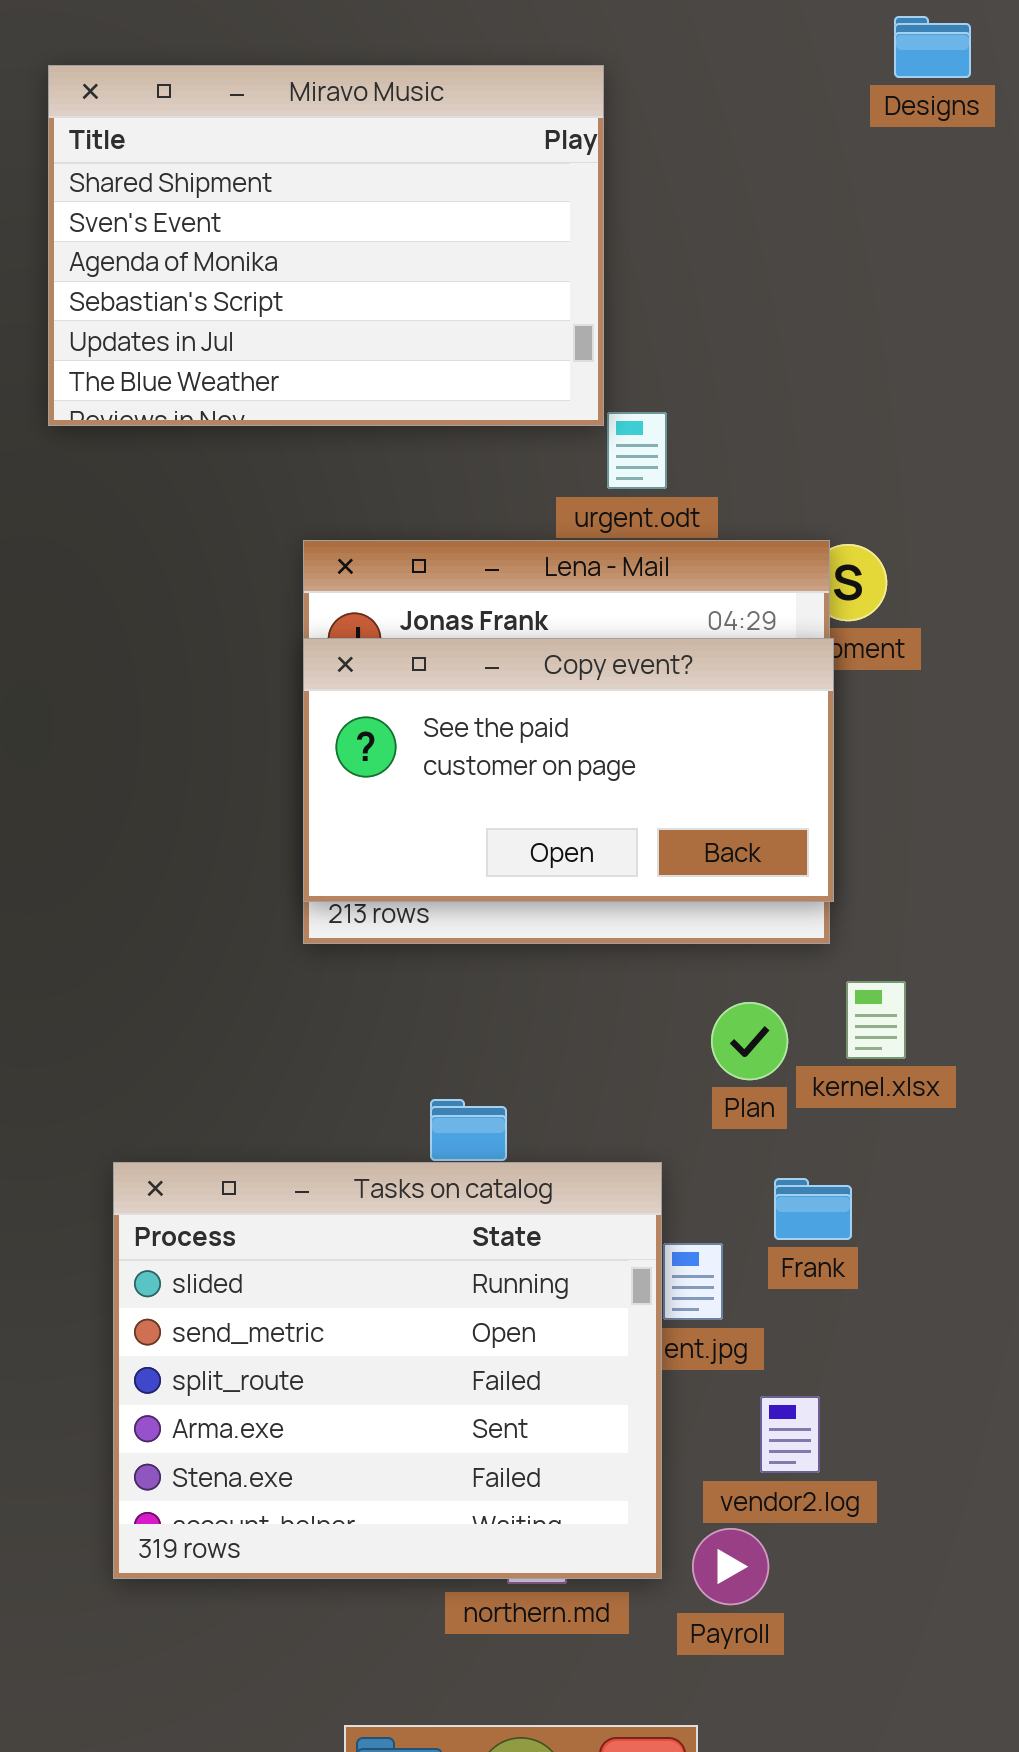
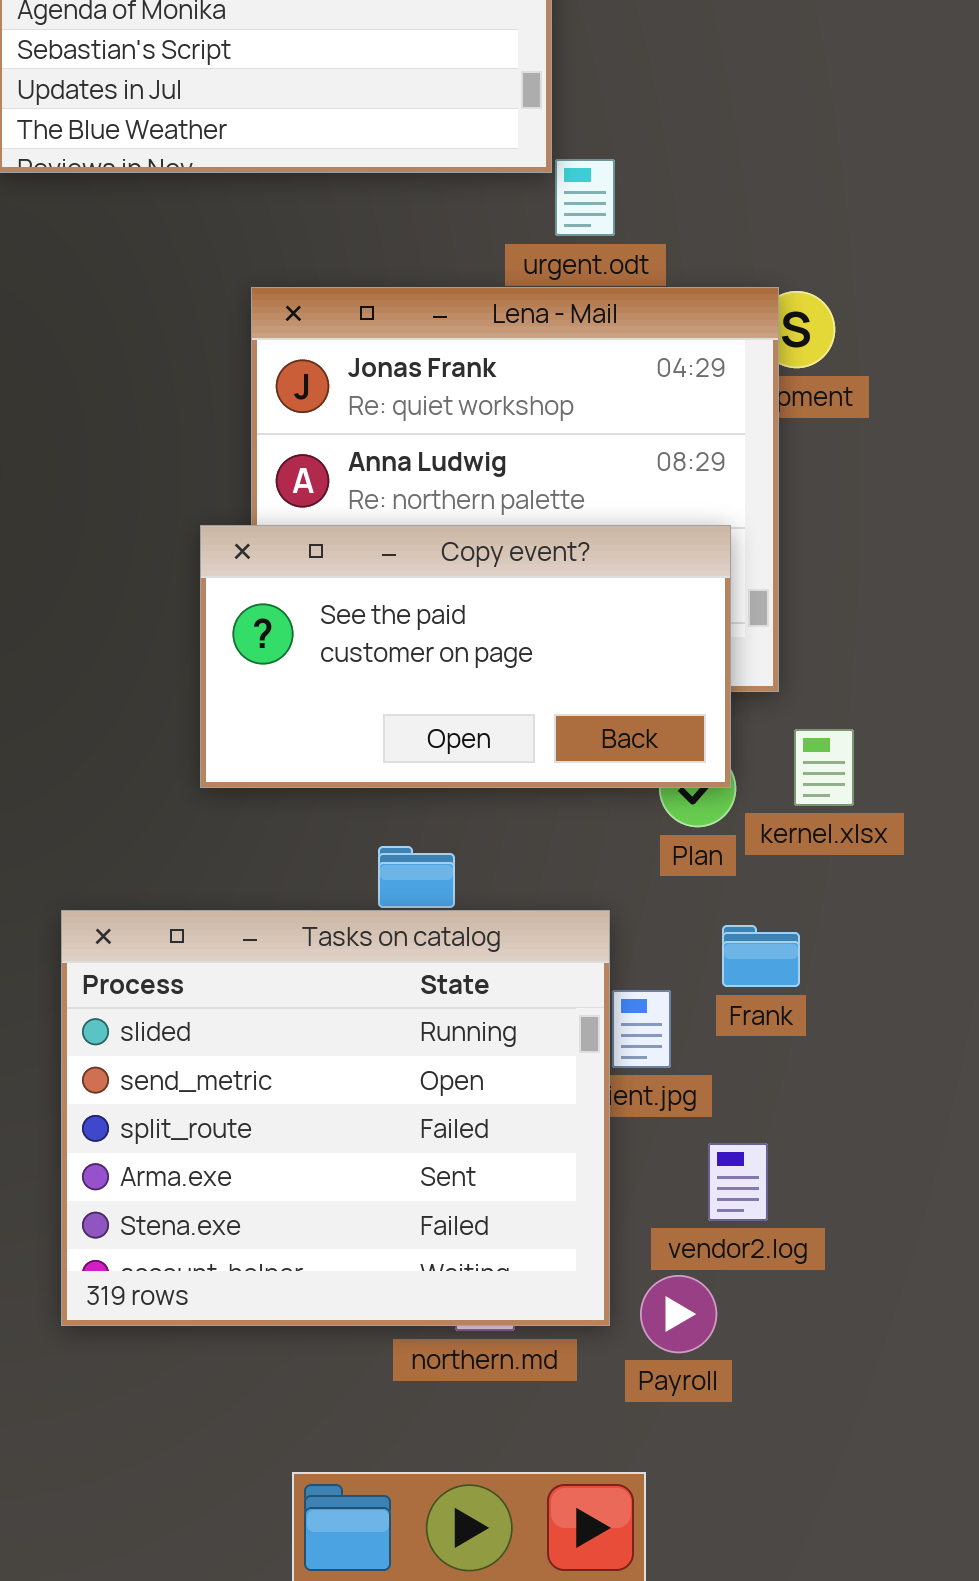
Copy event?: [303,638,834,902] -> [200,525,731,788], moved

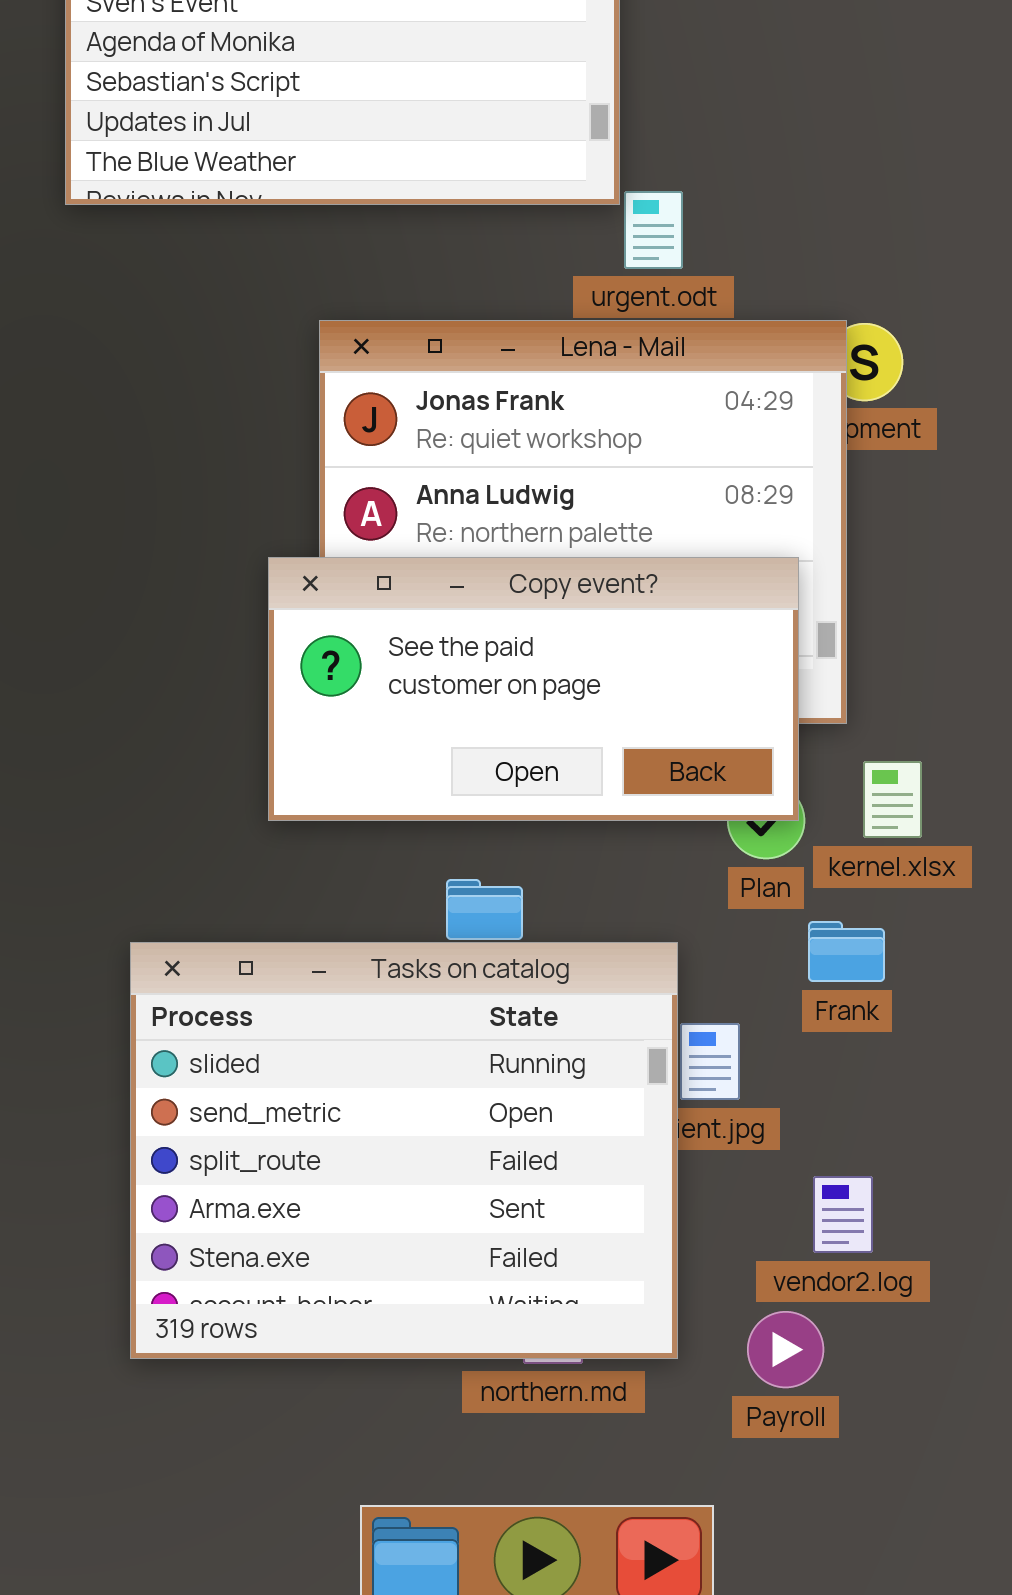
Frank: [722,925,800,987] -> [808,921,885,982], moved
vendor2.log: [708,1143,768,1221] -> [813,1176,873,1253], moved
Payroll: [640,1275,717,1353] -> [747,1311,824,1388], moved

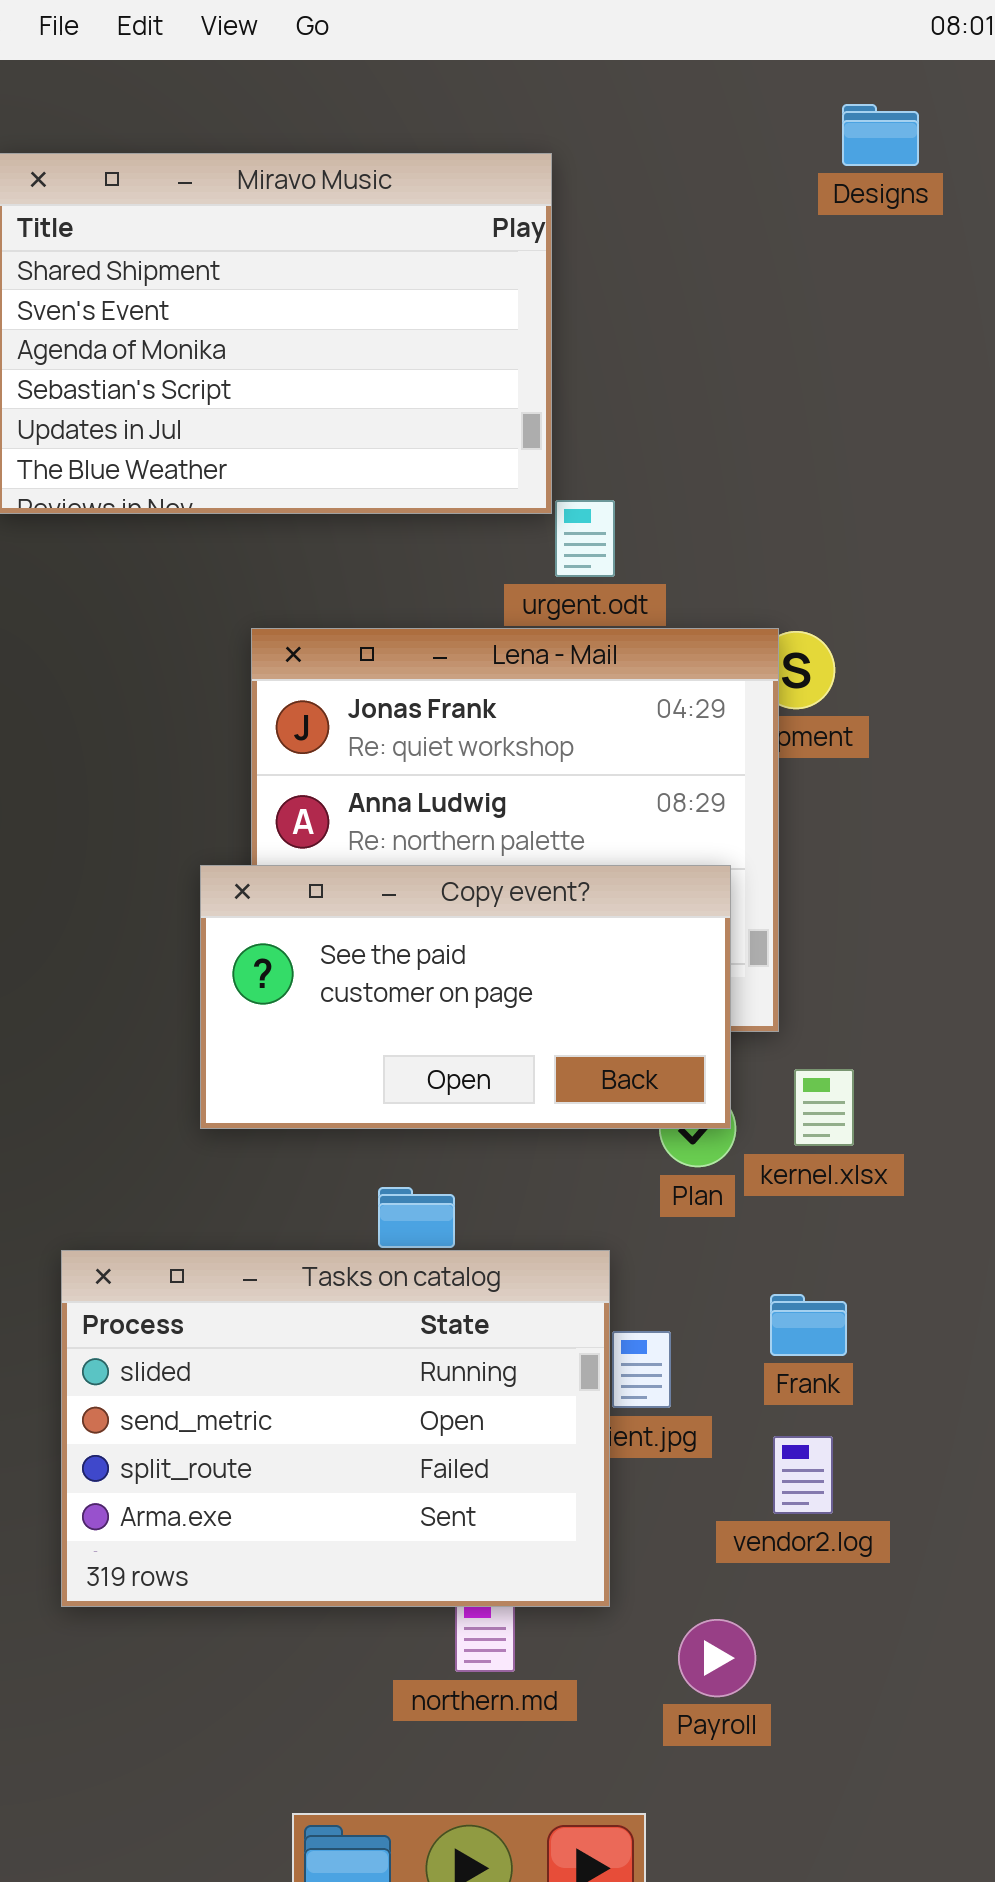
Frank: [808,921,885,982] -> [770,1294,847,1356], moved
Tasks on catalog: [130,942,678,1359] -> [61,1250,610,1607], resized
vendor2.log: [813,1176,873,1253] -> [773,1436,833,1514], moved

